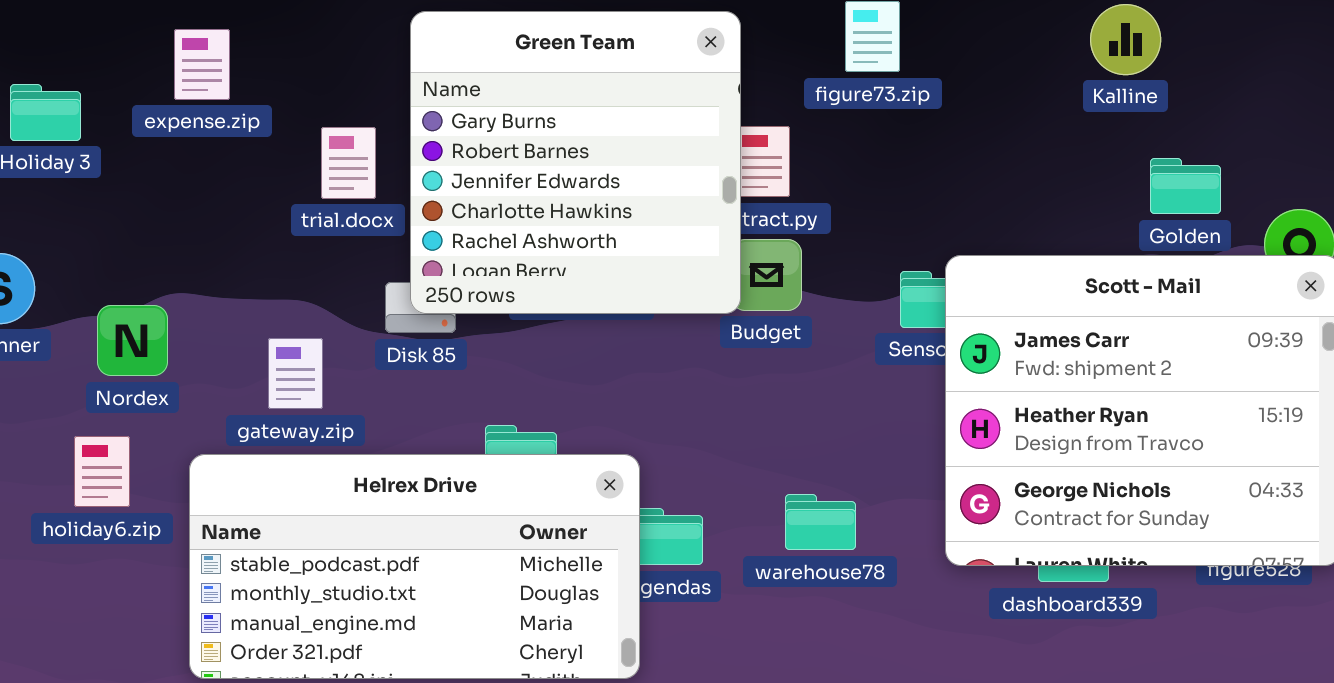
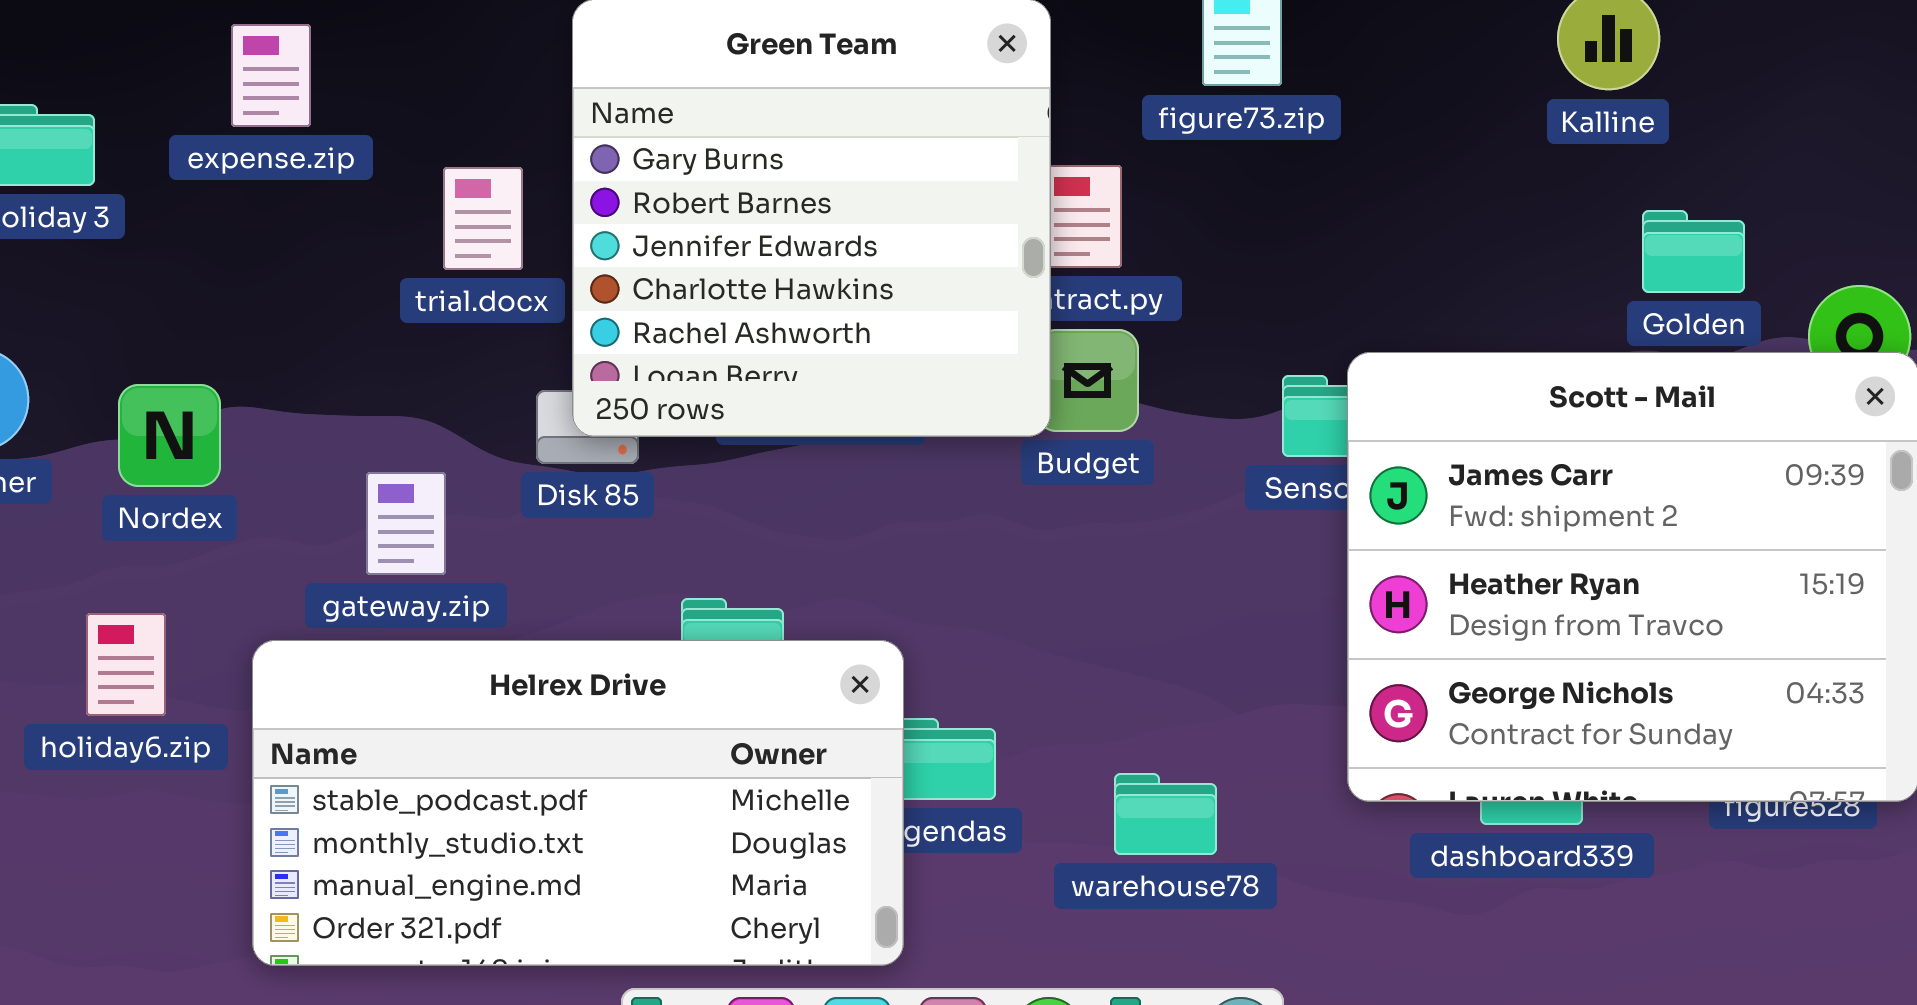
Nordex: [97,305,168,376] -> [118,384,221,487], moved
warehouse78: [785,494,856,550] -> [1114,773,1217,855], moved

